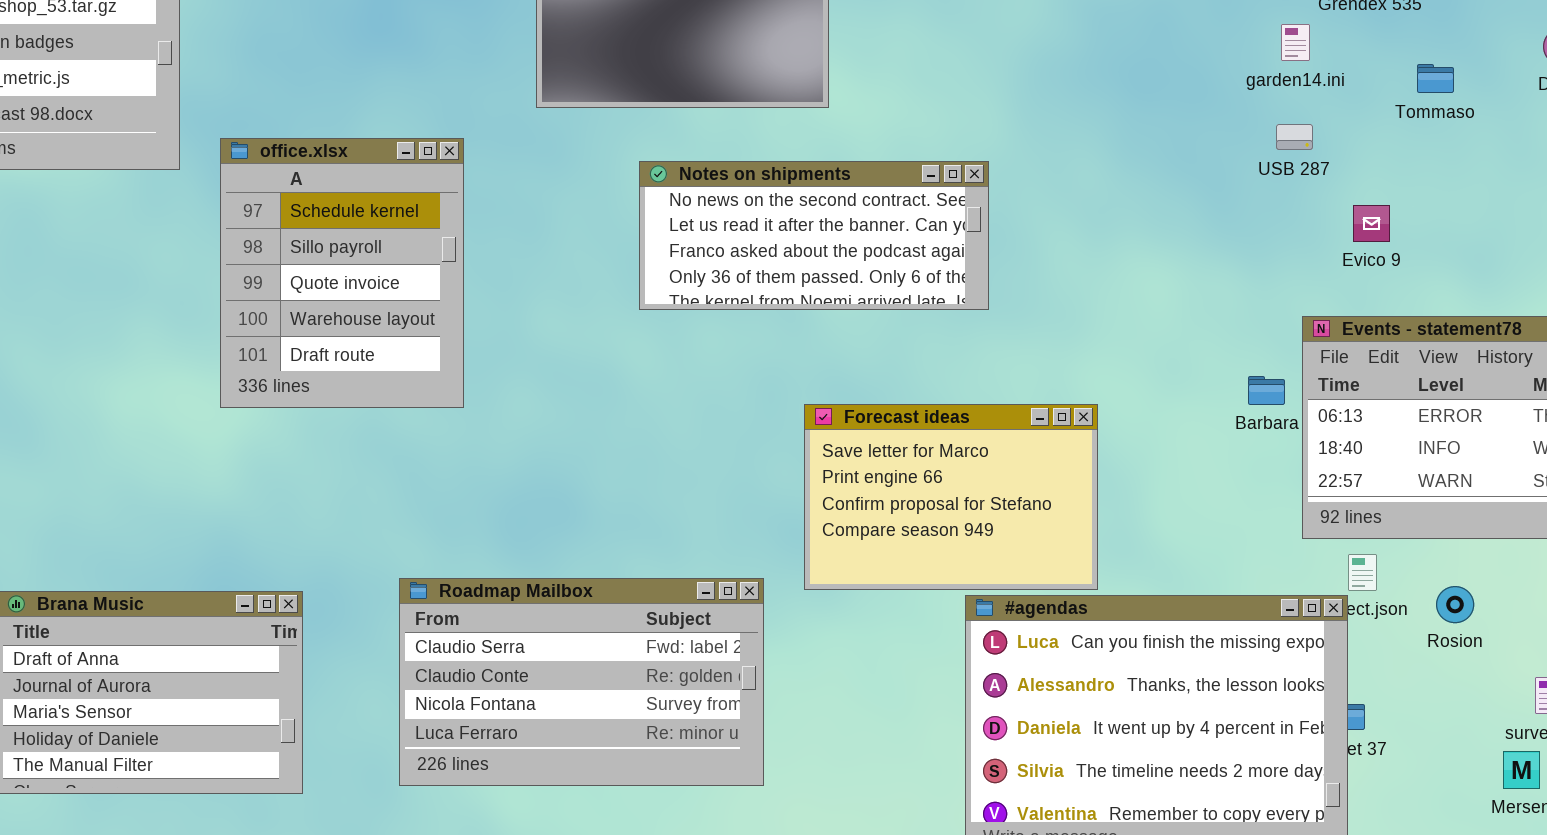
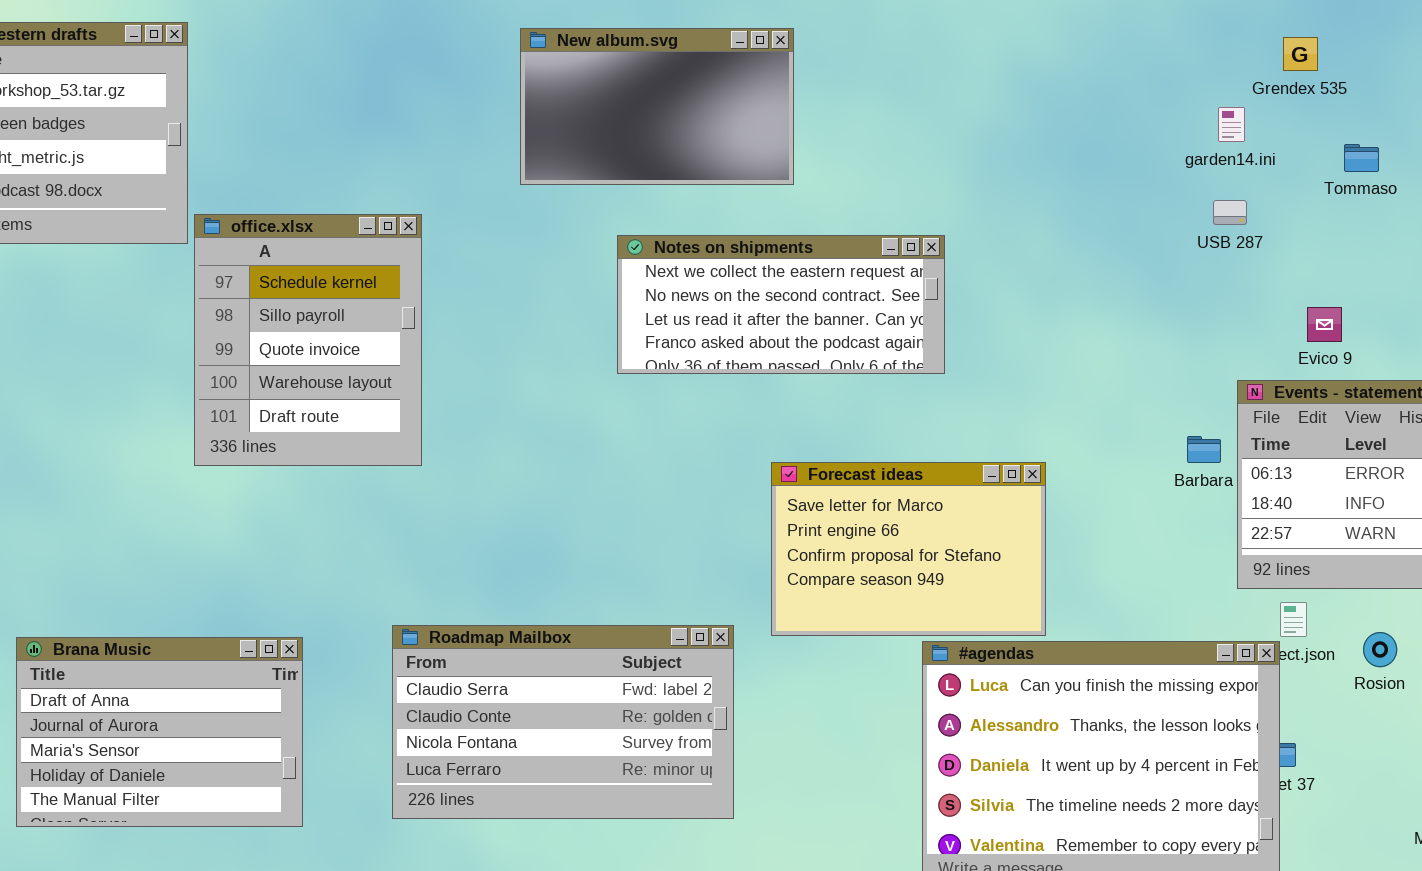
office.xlsx: [220,138,464,408] -> [194,214,422,466], moved
Notes on shipments: [639,161,989,310] -> [617,235,945,374], scrolled up 1 row
Evico 9: [1353,205,1390,242] -> [1307,307,1342,342], moved

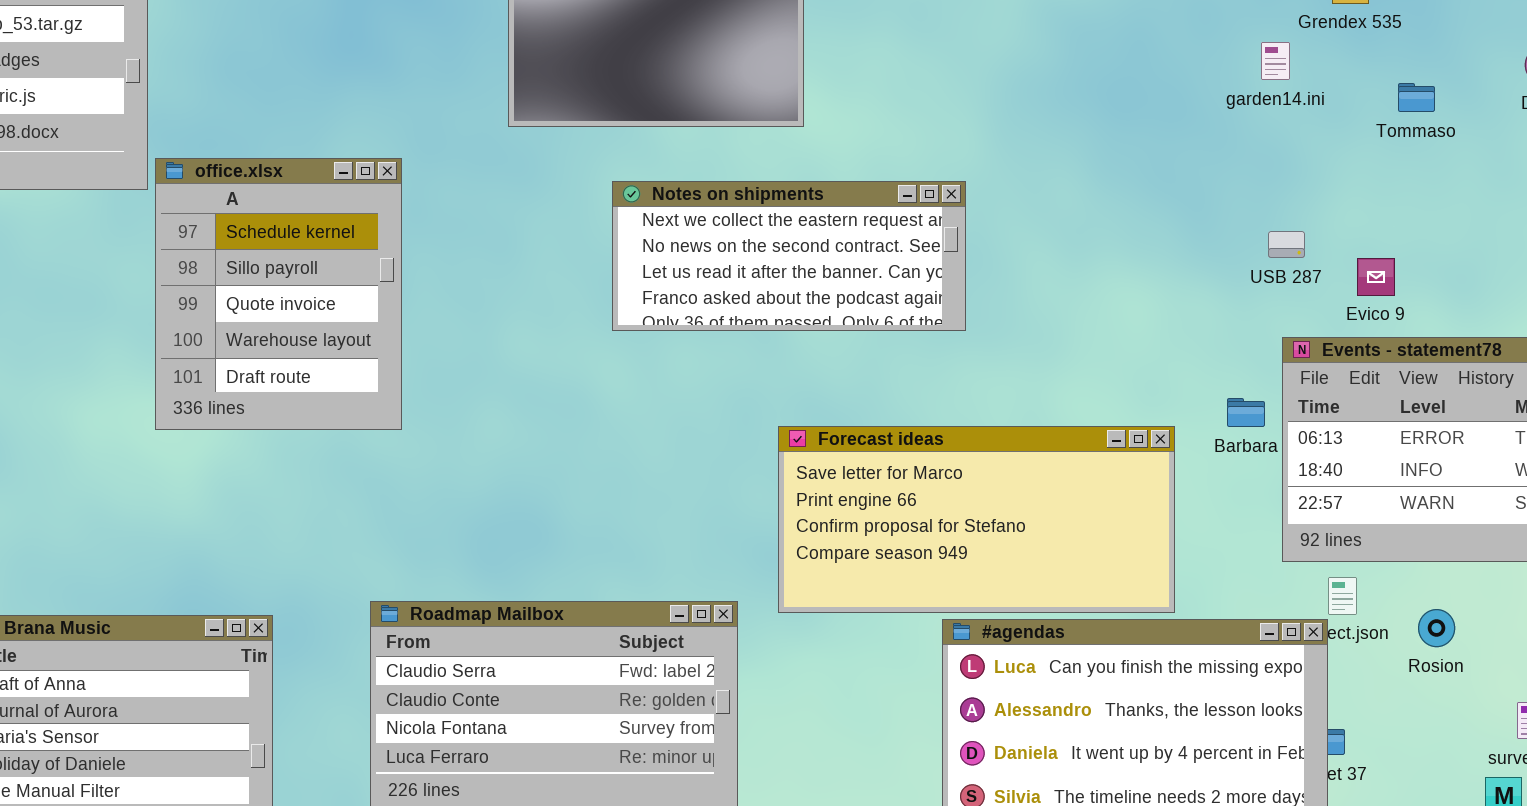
USB 287: [1213,200,1247,225] -> [1268,231,1305,258], moved
Forecast ideas: [771,462,1046,636] -> [778,426,1175,613], resized

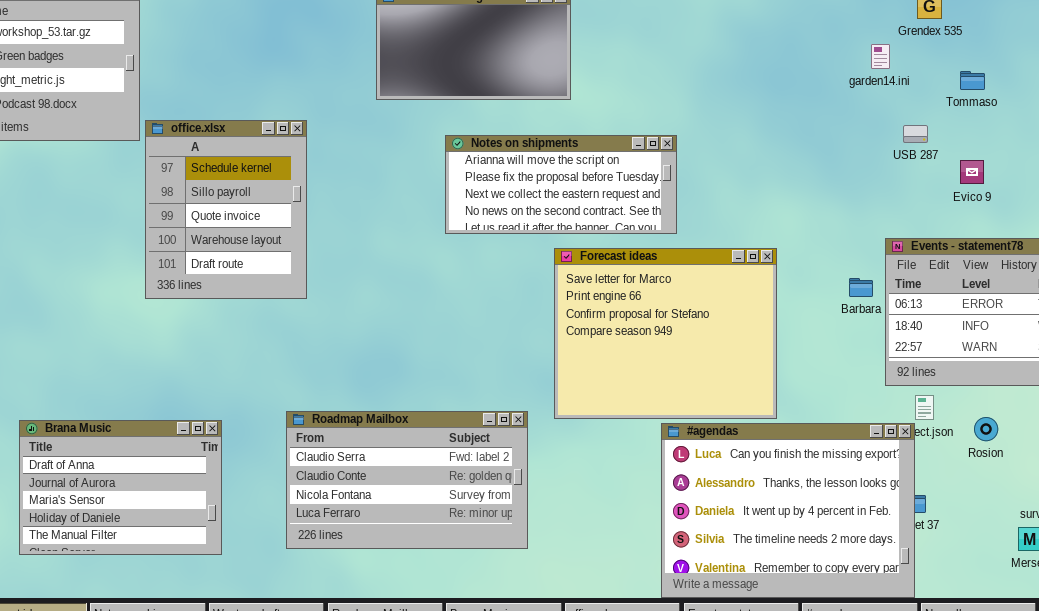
Notes on shipments: [612,181,966,331] -> [445,135,677,234], scrolled up 2 rows
USB 287: [1268,231,1305,258] -> [903,125,928,143], moved
Evico 9: [1357,258,1395,296] -> [960,160,984,184], moved
Forecast ideas: [778,426,1175,613] -> [554,248,777,419], resized

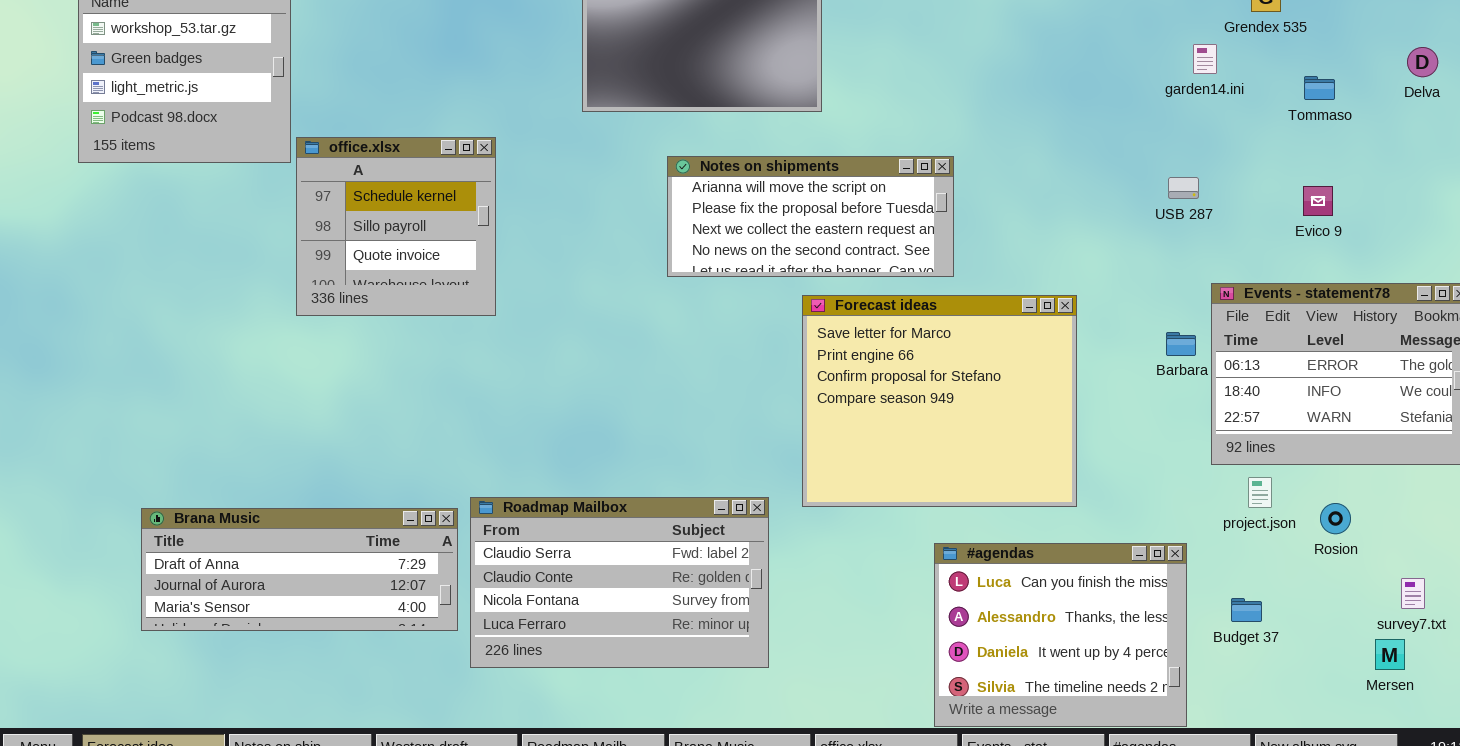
office.xlsx: [145,120,307,299] -> [296,137,496,316], resized
USB 287: [903,125,928,143] -> [1168,177,1199,199], moved
Brana Music: [19,420,222,555] -> [141,508,458,631], resized
#agendas: [661,423,915,598] -> [934,543,1187,727], resized

